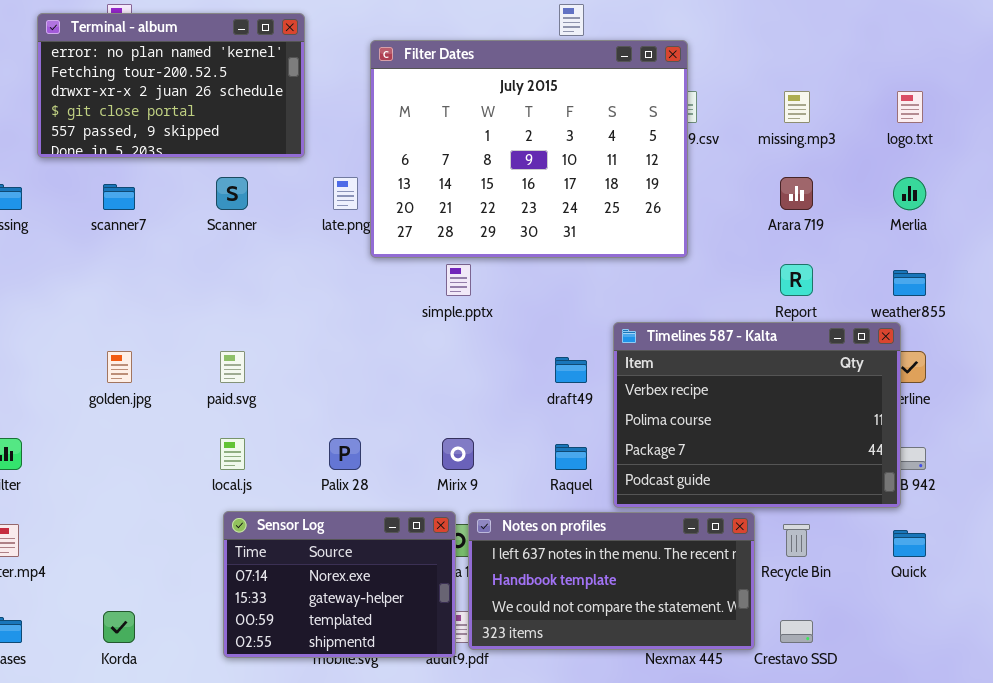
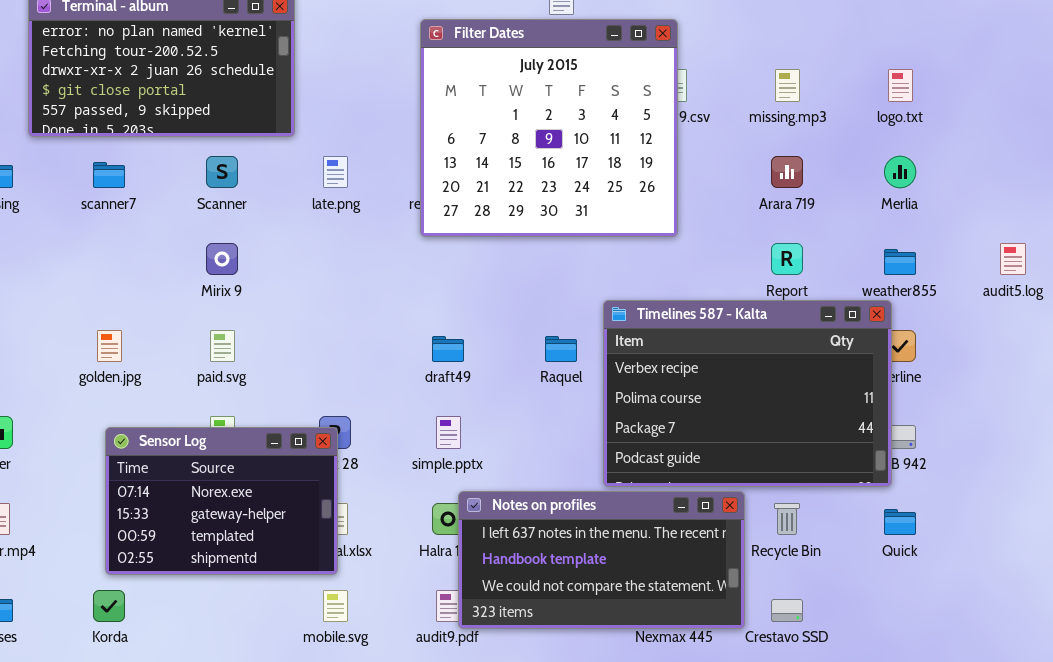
Filter Dates: [370,40,688,258] -> [420,19,678,237], resized
simple.pptx: [446,264,471,296] -> [436,416,461,449], moved
draft49: [555,357,587,383] -> [432,336,464,362], moved
Mirix 9: [442,438,474,470] -> [206,243,238,275], moved
Raquel: [555,444,587,470] -> [545,336,577,362], moved
Sensor Log: [223,511,456,658] -> [105,427,338,575], moved

